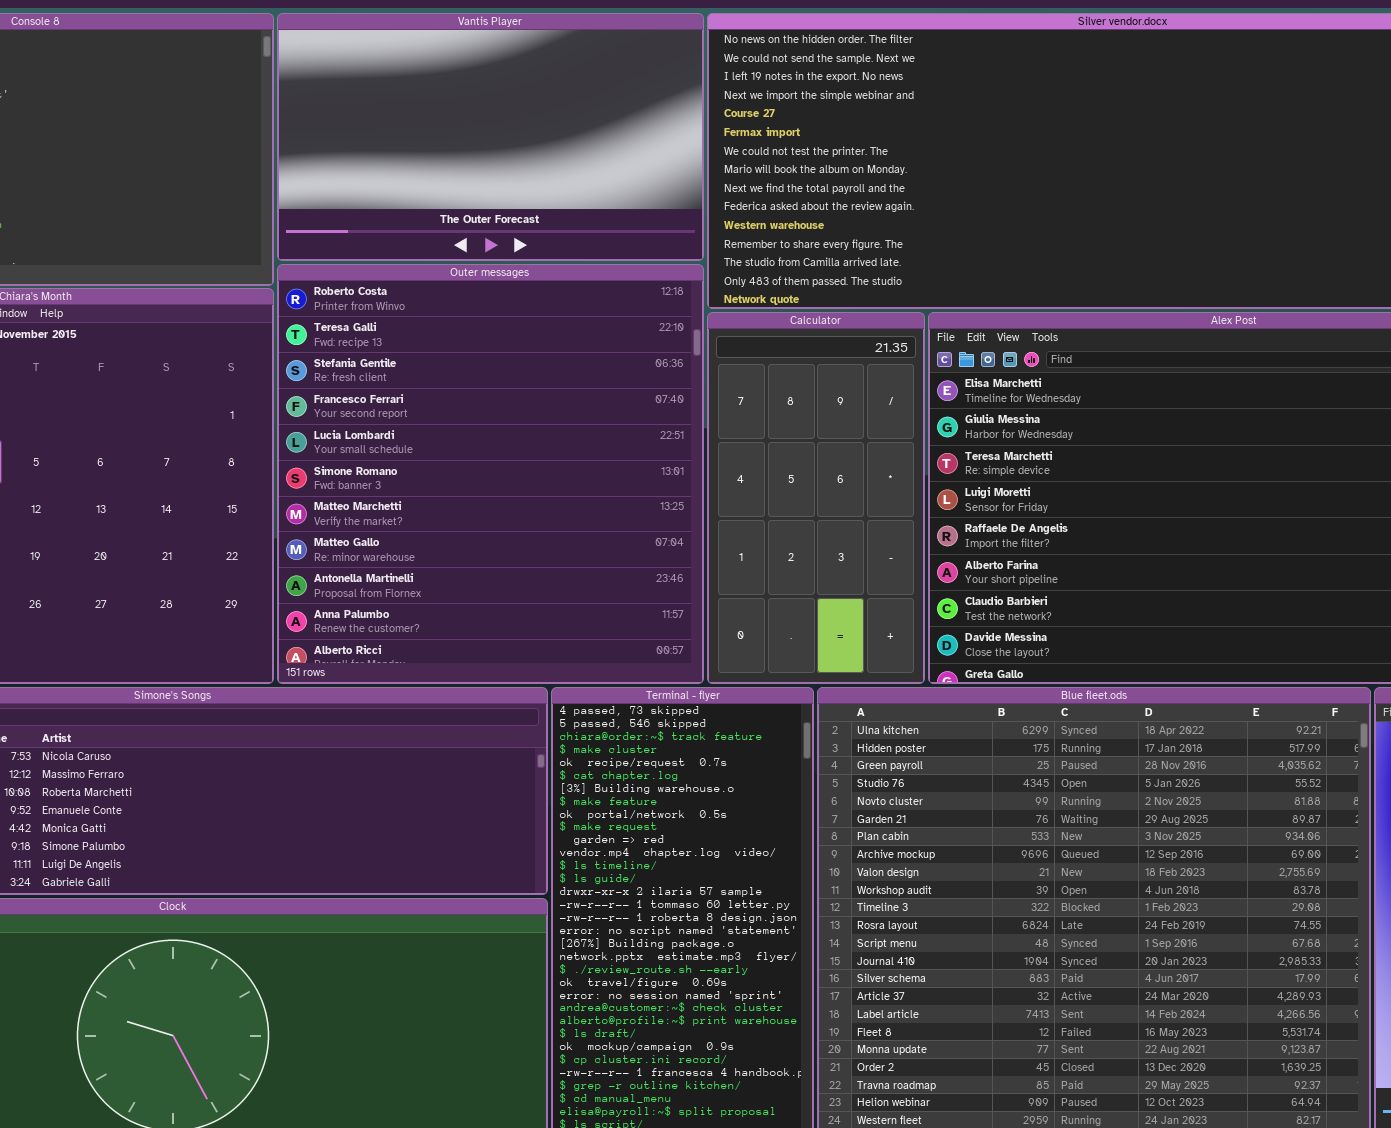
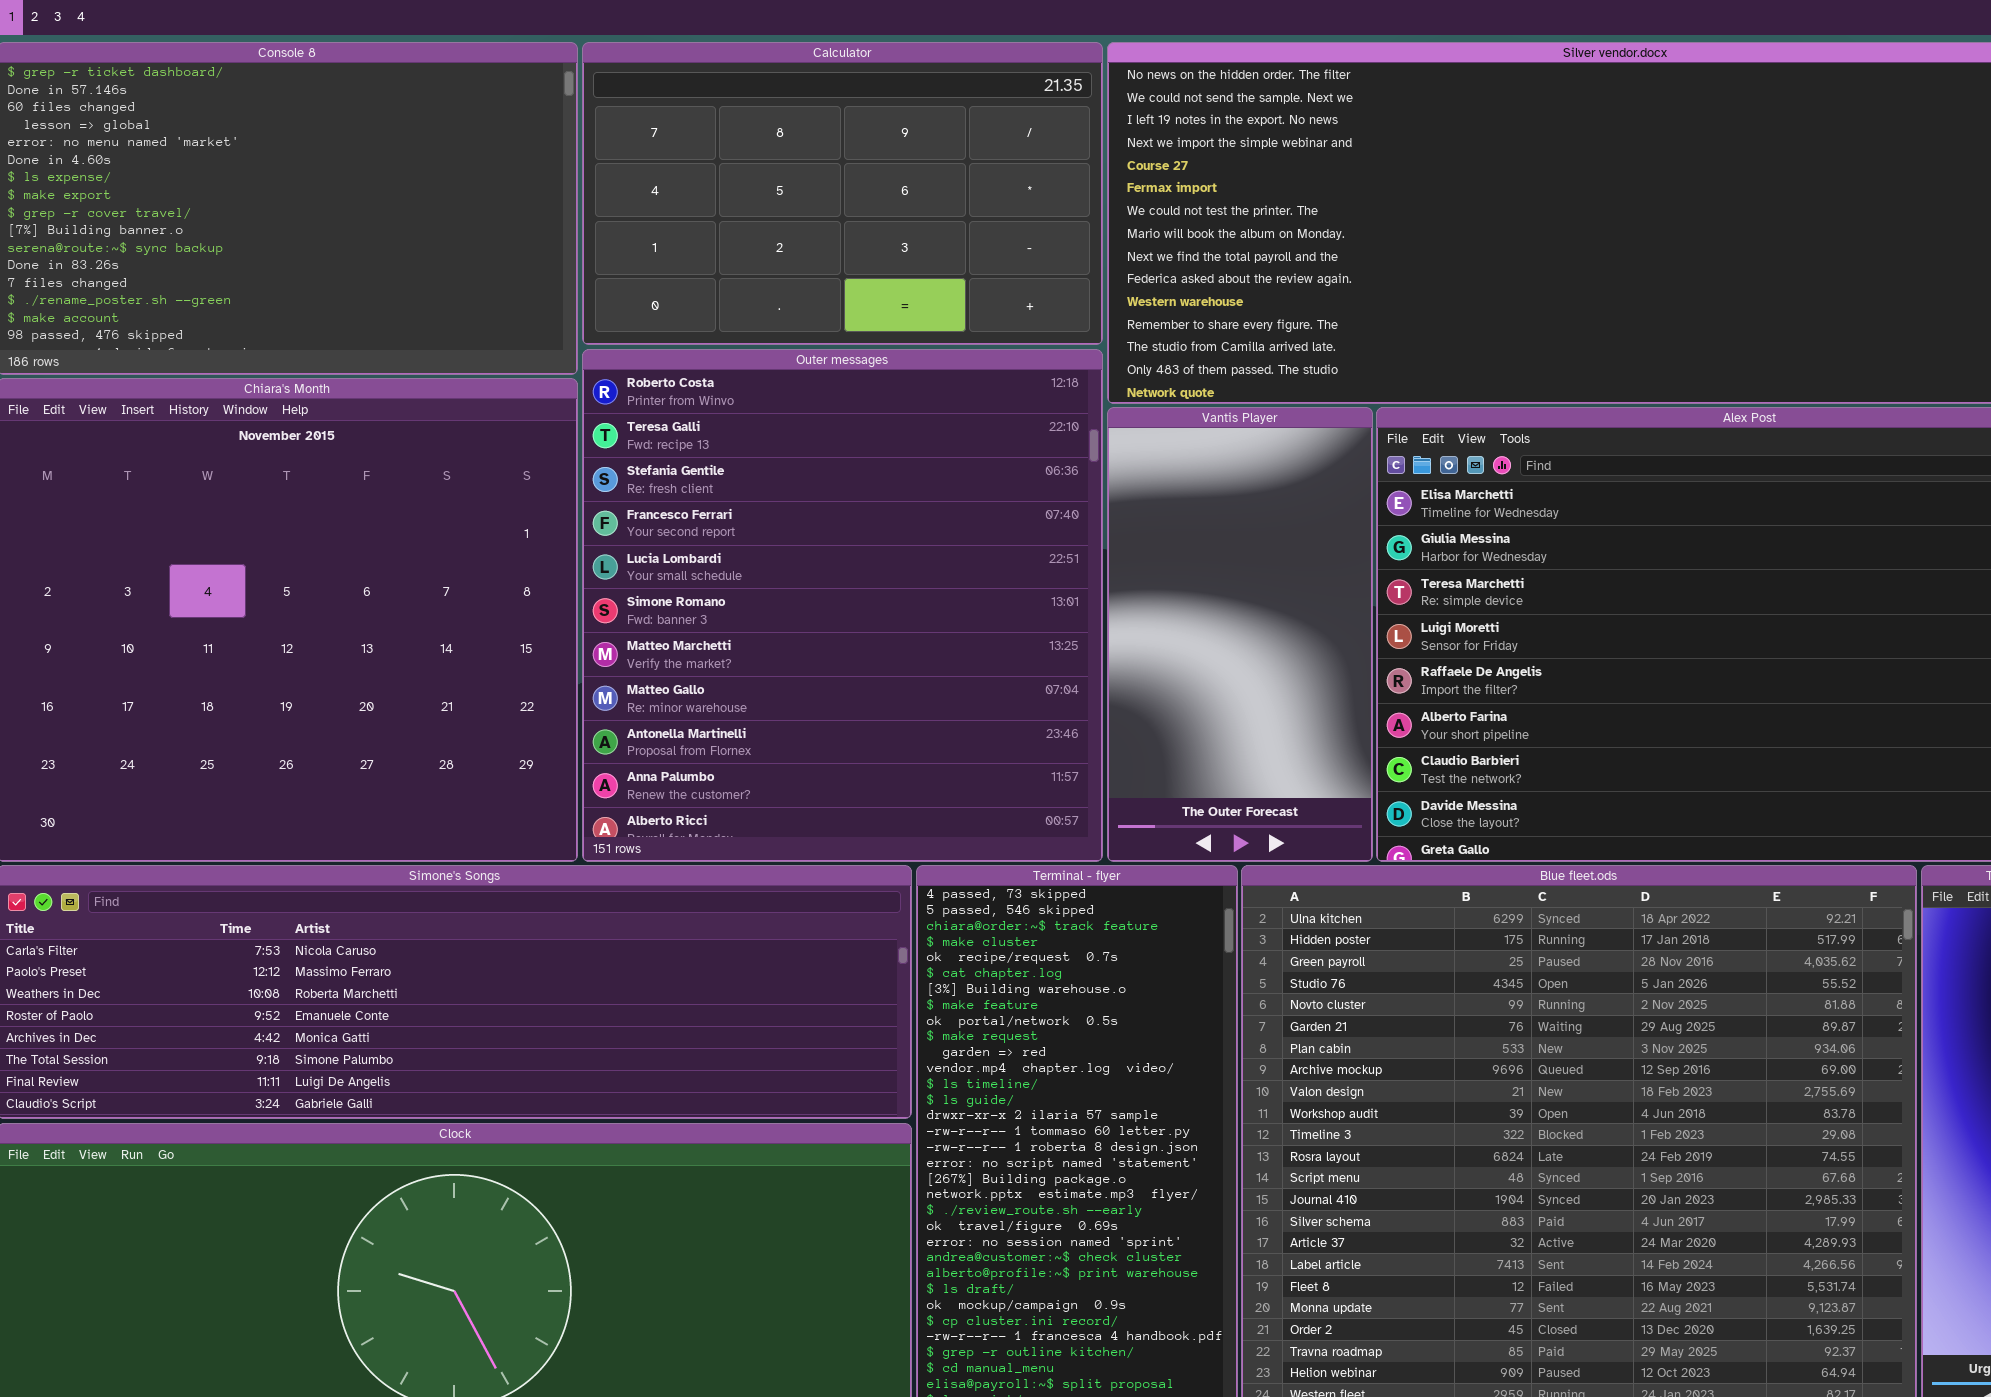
Vantis Player: [277,13,704,261] -> [1107,407,1373,862], moved, resized
Calculator: [707,312,925,684] -> [582,42,1103,345], moved, resized

